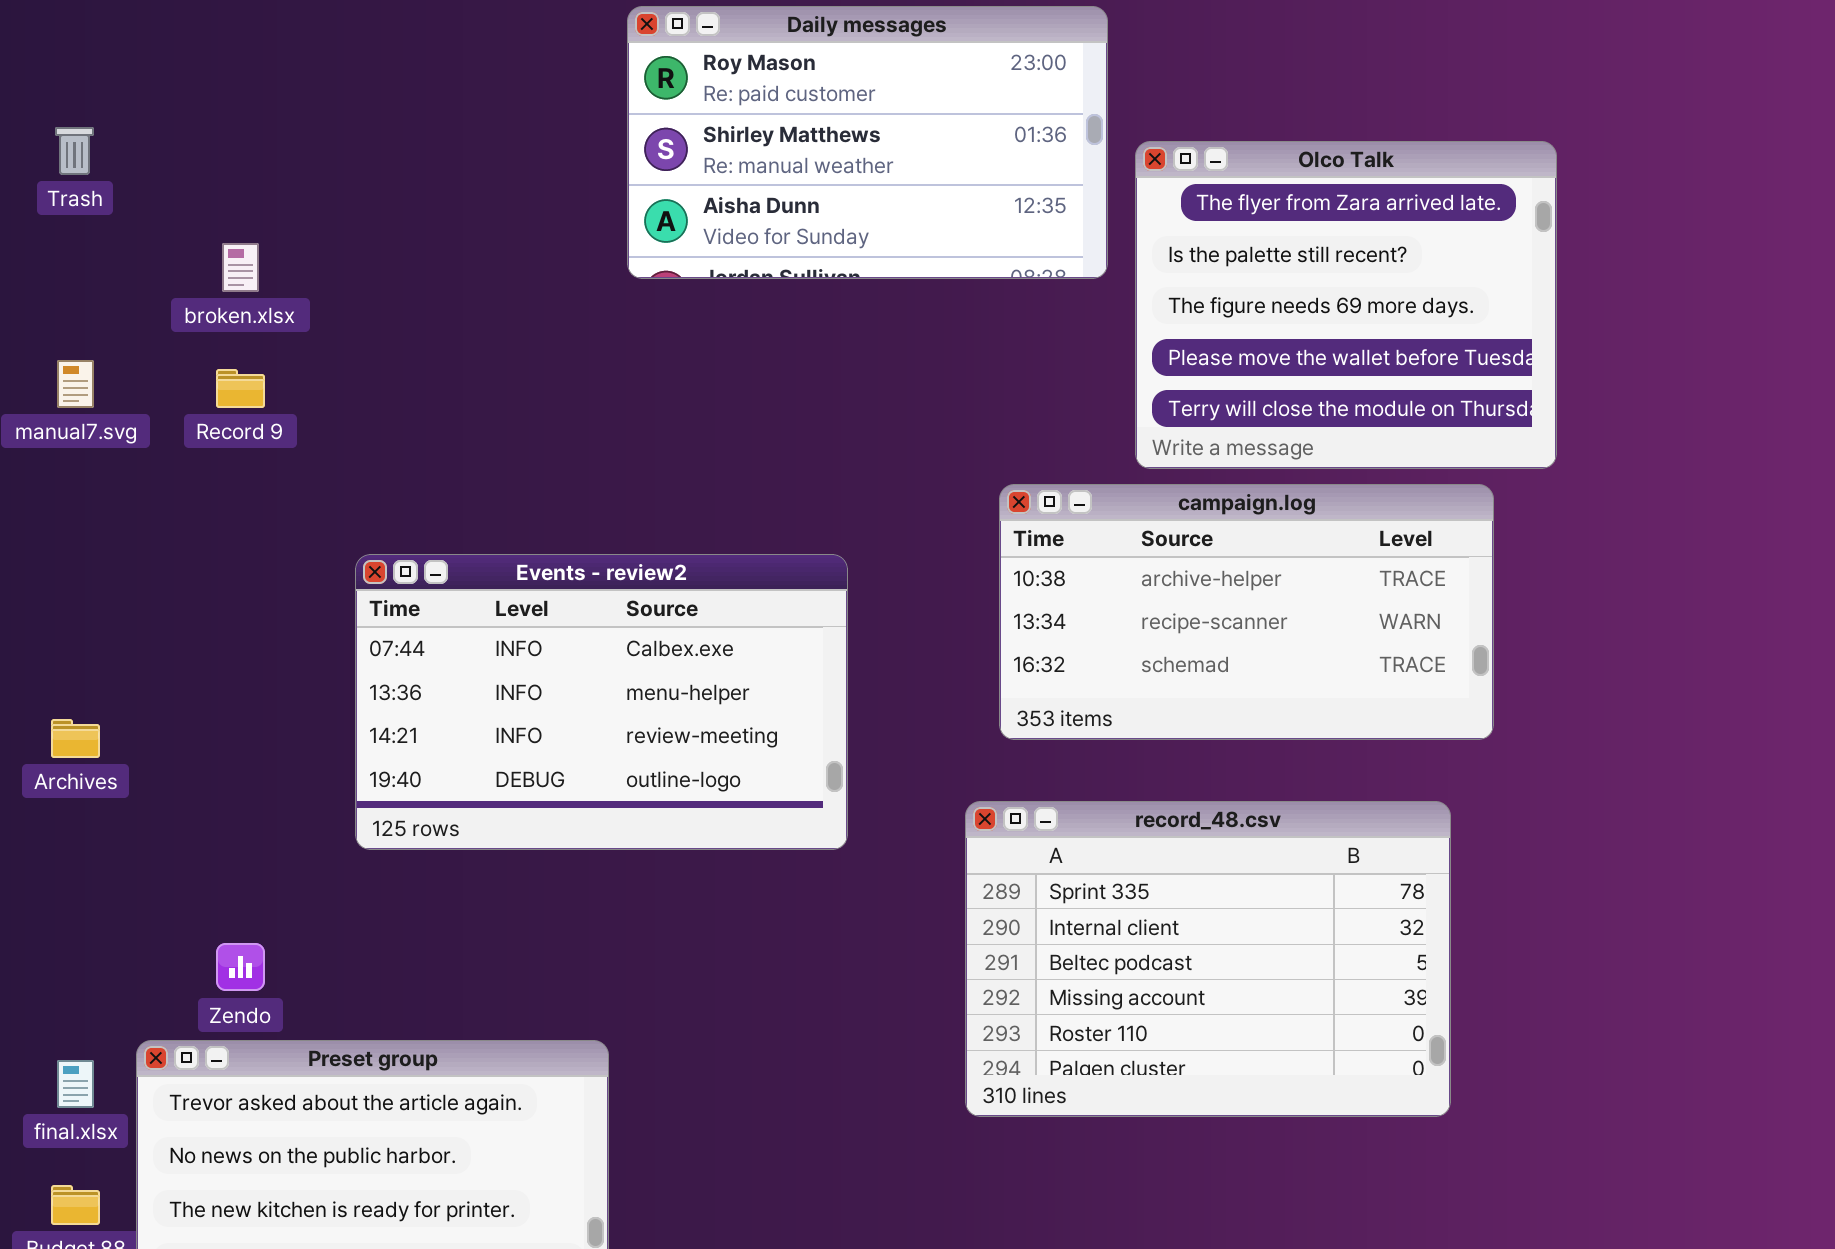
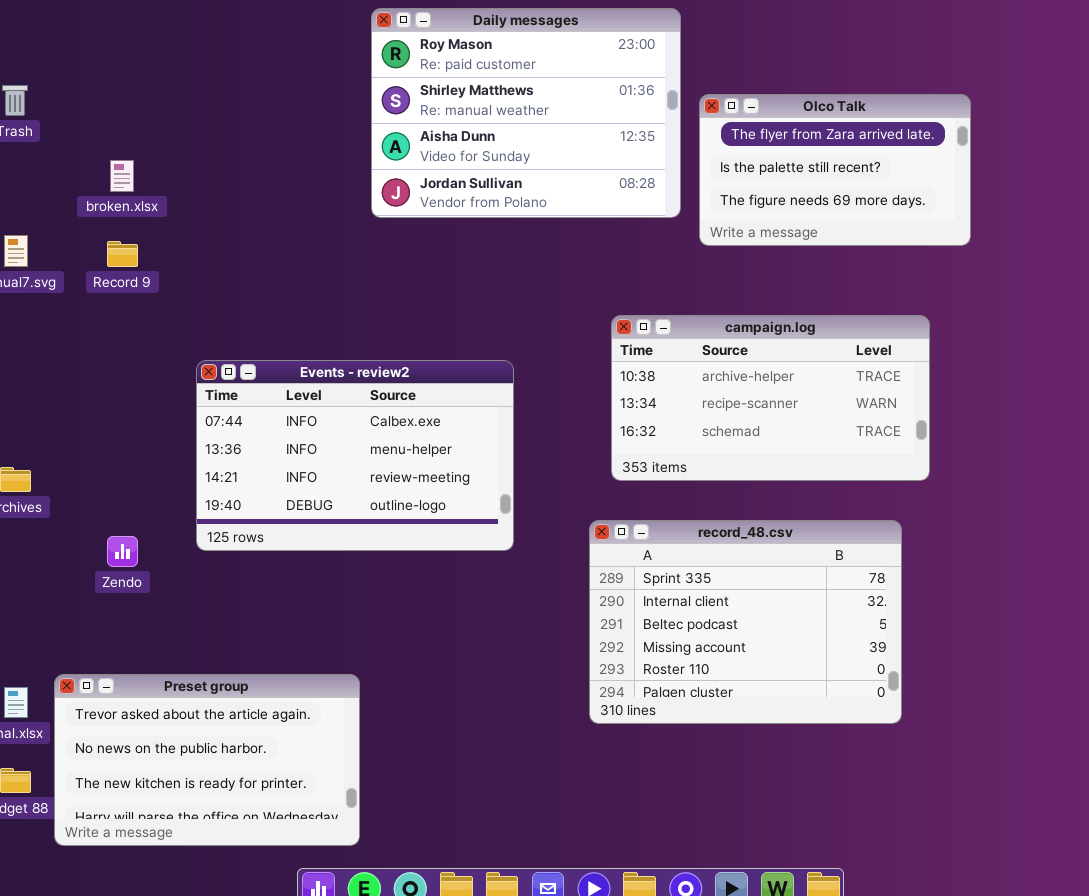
Daily messages: [627,6,1108,279] -> [371,8,681,218], resized
Olco Talk: [1135,141,1557,469] -> [699,94,971,246], resized
Zendo: [216,943,265,991] -> [107,536,138,567], moved

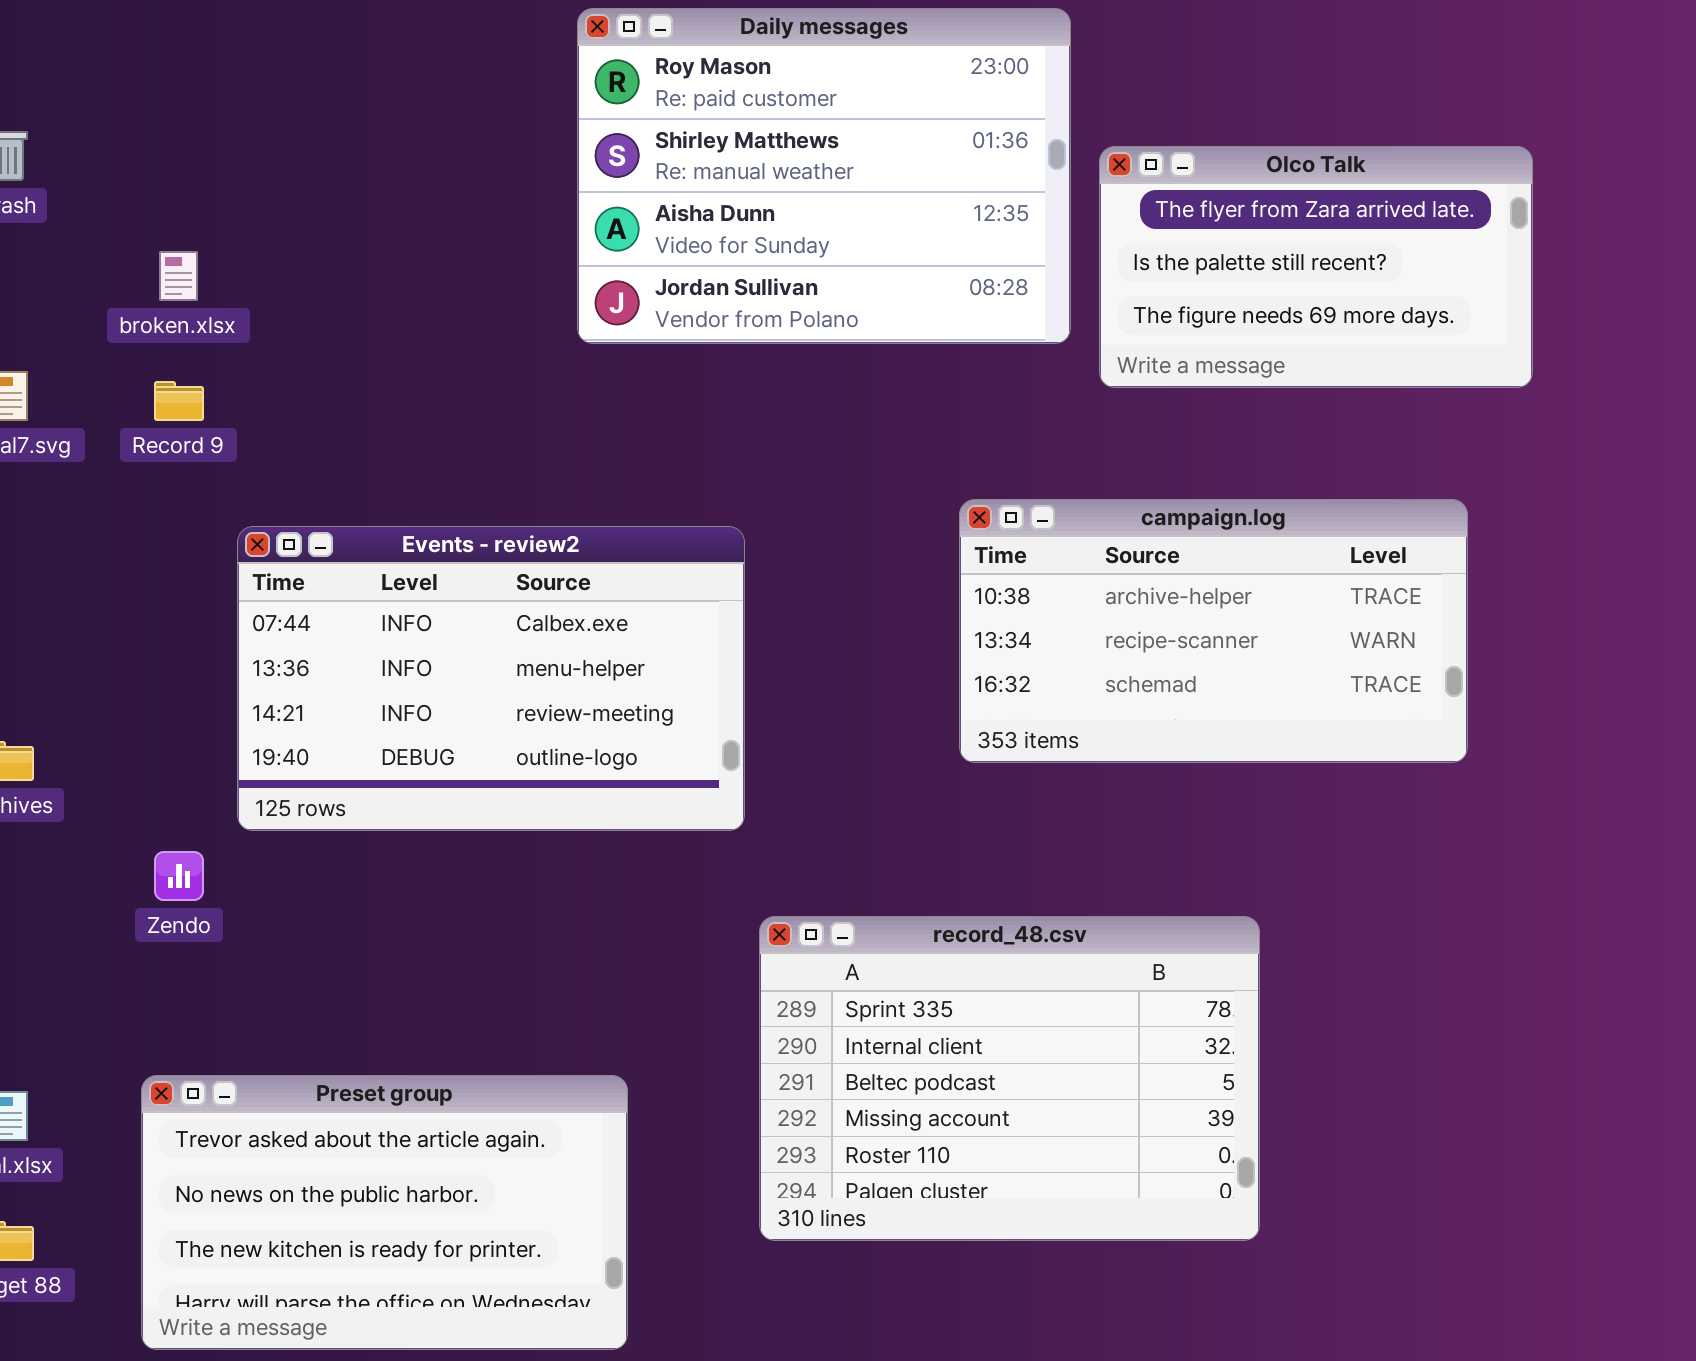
Events - review2: [196,360,514,551] -> [237,526,745,831], moved
record_48.csv: [589,520,902,724] -> [759,916,1260,1241], moved
Preset group: [54,674,360,846] -> [141,1075,628,1350], moved

